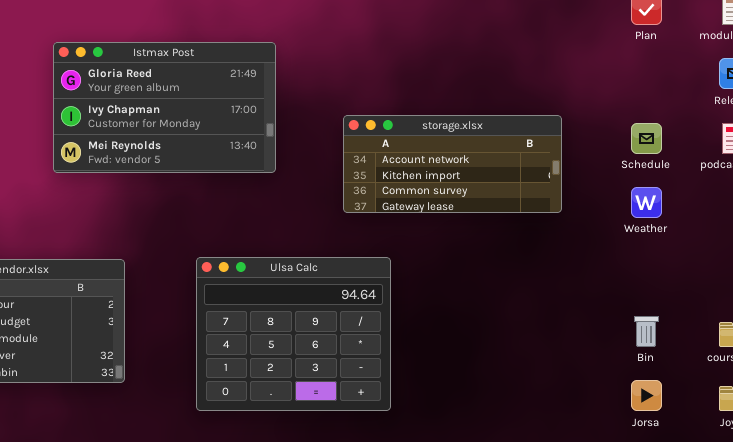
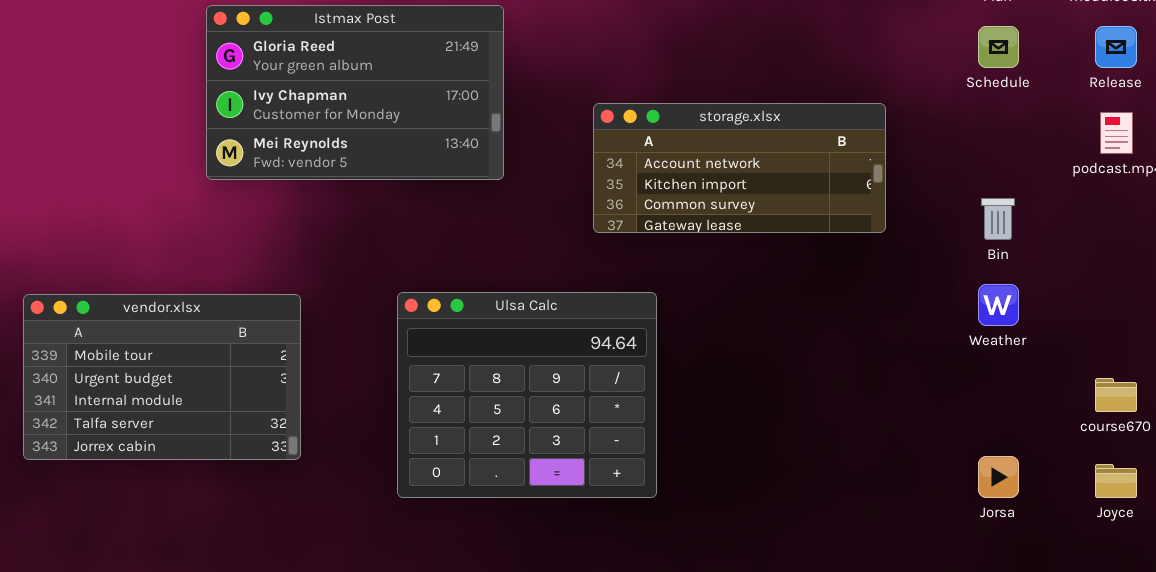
Schedule: [631,123,662,154] -> [978,26,1019,68], moved
Weather: [631,187,662,218] -> [978,284,1019,326], moved
Bin: [634,316,659,347] -> [981,198,1015,240], moved

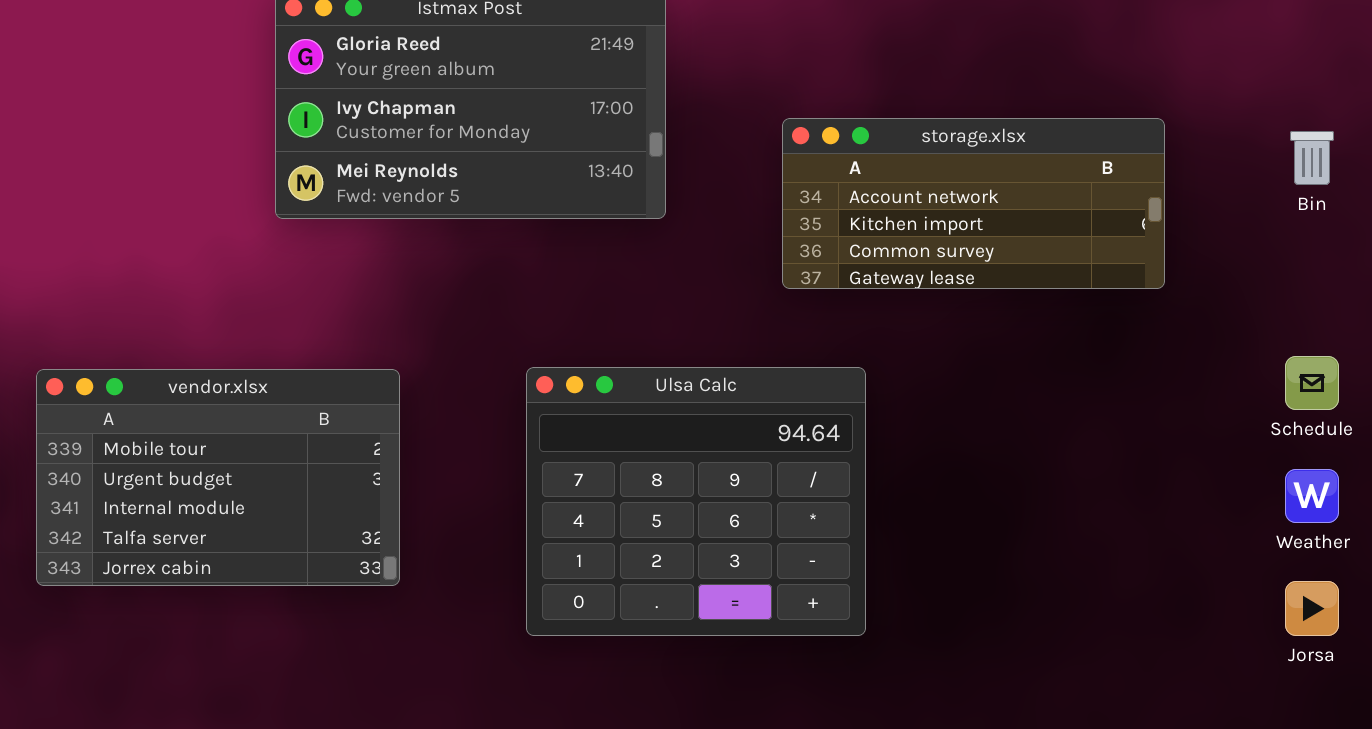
Schedule: [978,26,1019,68] -> [1285,356,1339,410], moved
Bin: [981,198,1015,240] -> [1290,131,1334,185], moved
Weather: [978,284,1019,326] -> [1285,469,1339,523], moved

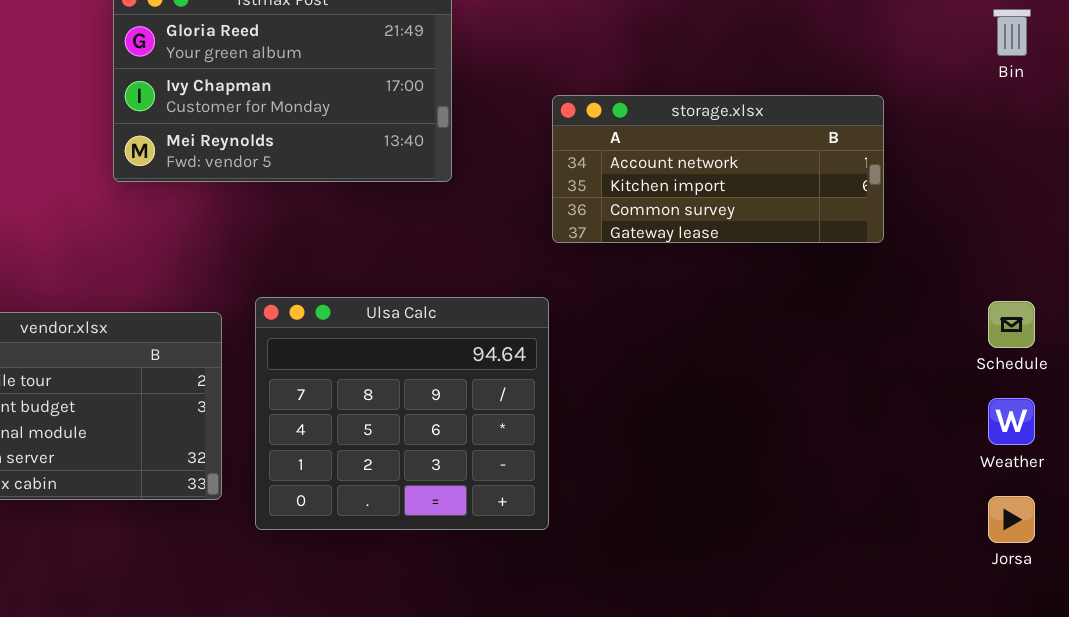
Bin: [1290,131,1334,185] -> [993,9,1031,56], moved
Ulsa Calc: [526,367,866,636] -> [255,297,549,530], moved

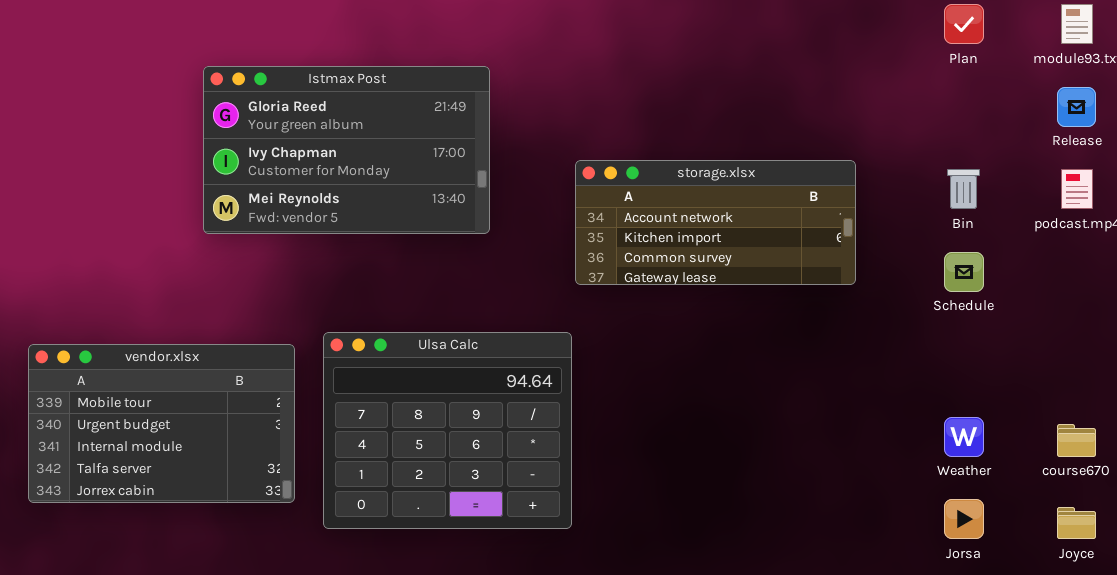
Bin: [993,9,1031,56] -> [947,169,980,209], moved
Schedule: [988,301,1035,348] -> [944,252,984,292], moved

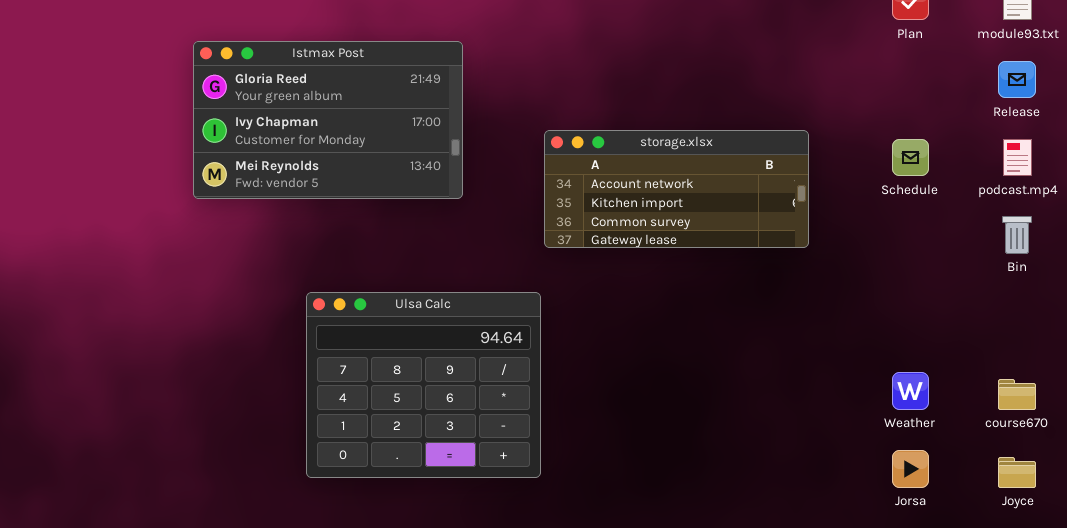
Bin: [947,169,980,209] -> [1002,216,1032,254], moved
Schedule: [944,252,984,292] -> [892,139,929,176], moved
vendor.xlsx: [28,344,295,503] -> none, closed

